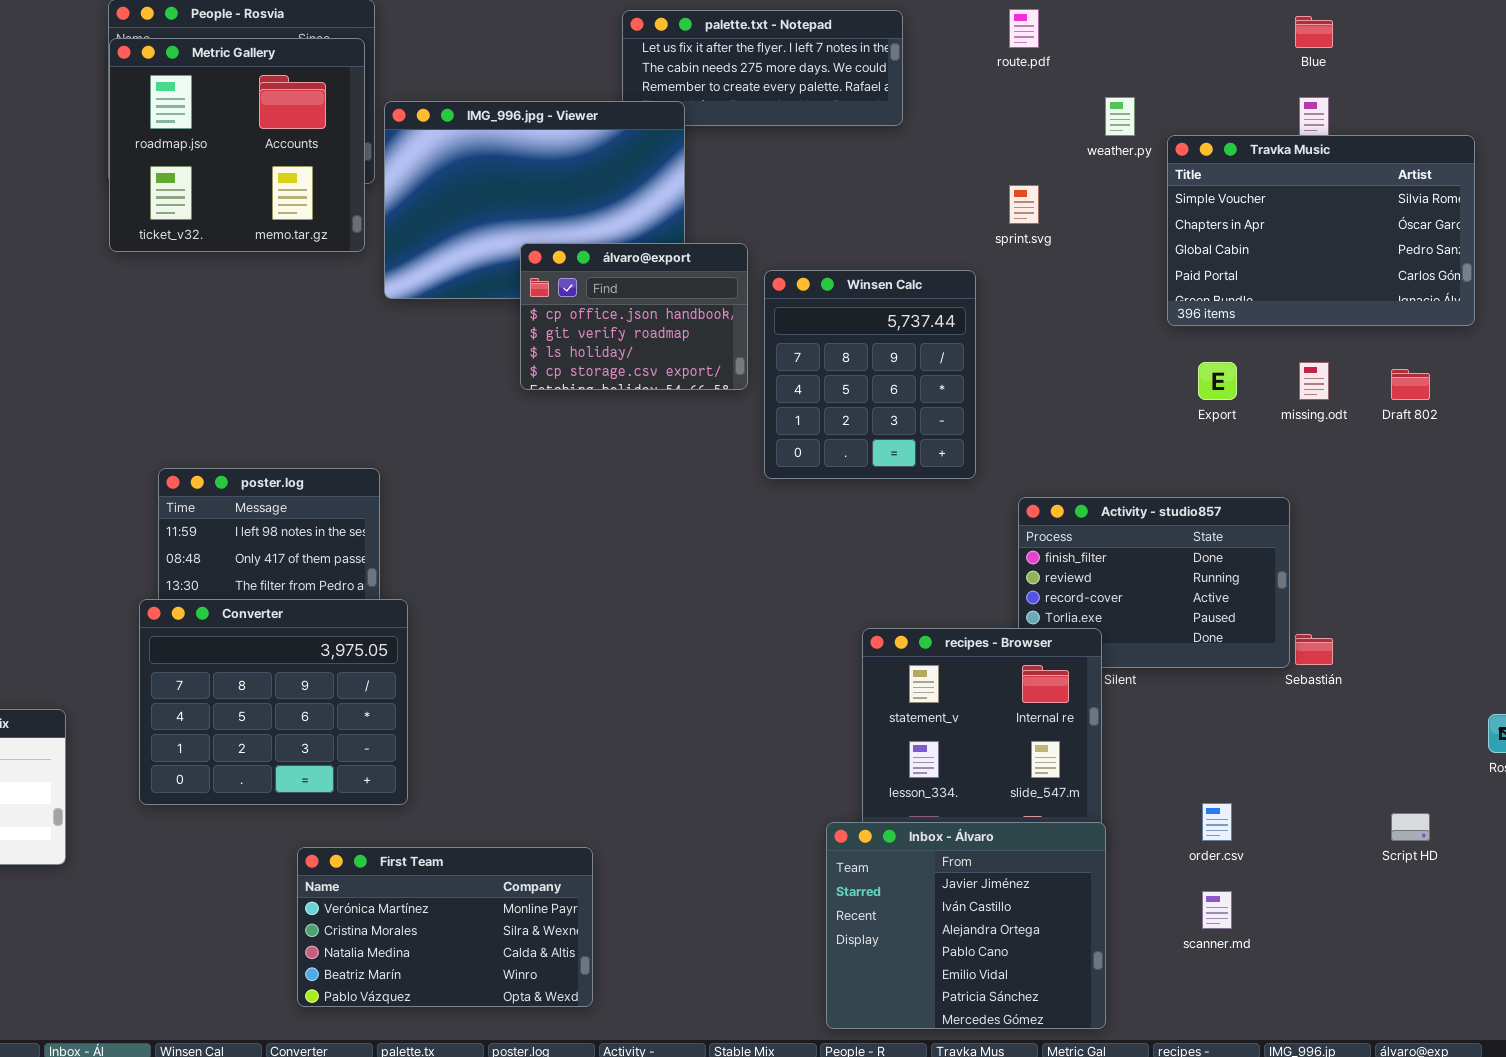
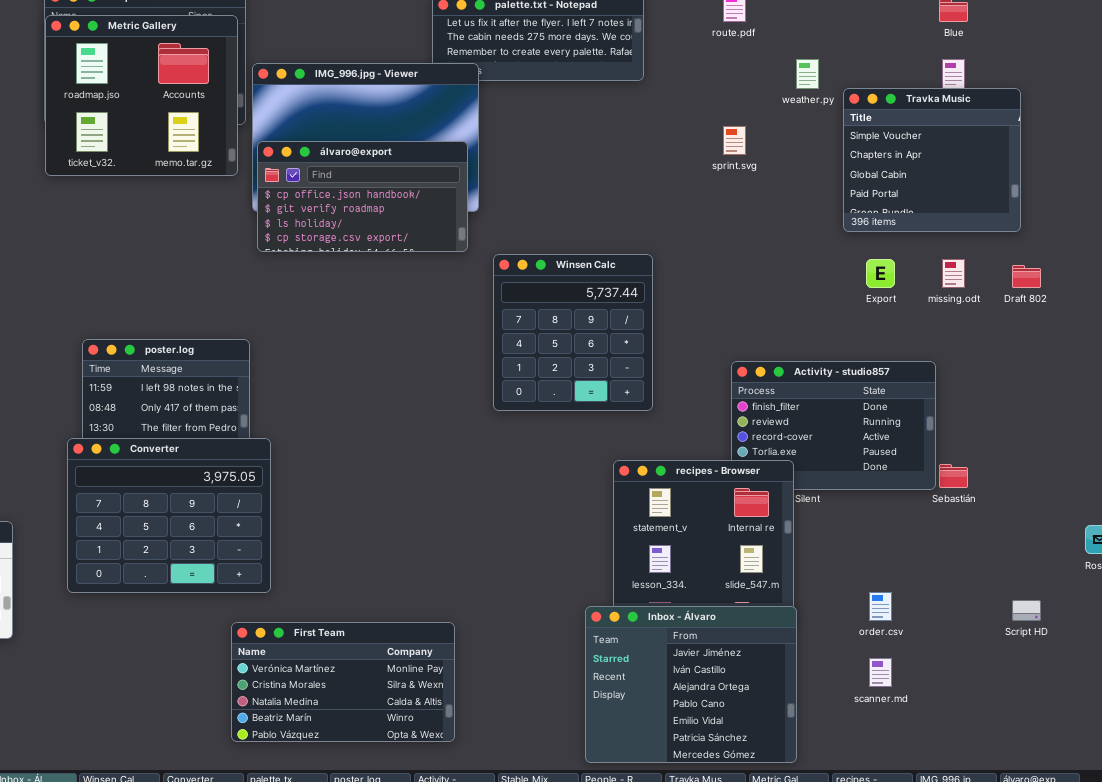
Travka Music: [1167,135,1475,326] -> [843,88,1021,232], resized
álvaro@export: [520,243,748,390] -> [257,141,468,252], moved, resized
Winsen Calc: [764,270,976,479] -> [493,254,653,411], moved
First Team: [297,847,593,1007] -> [231,622,455,742], moved

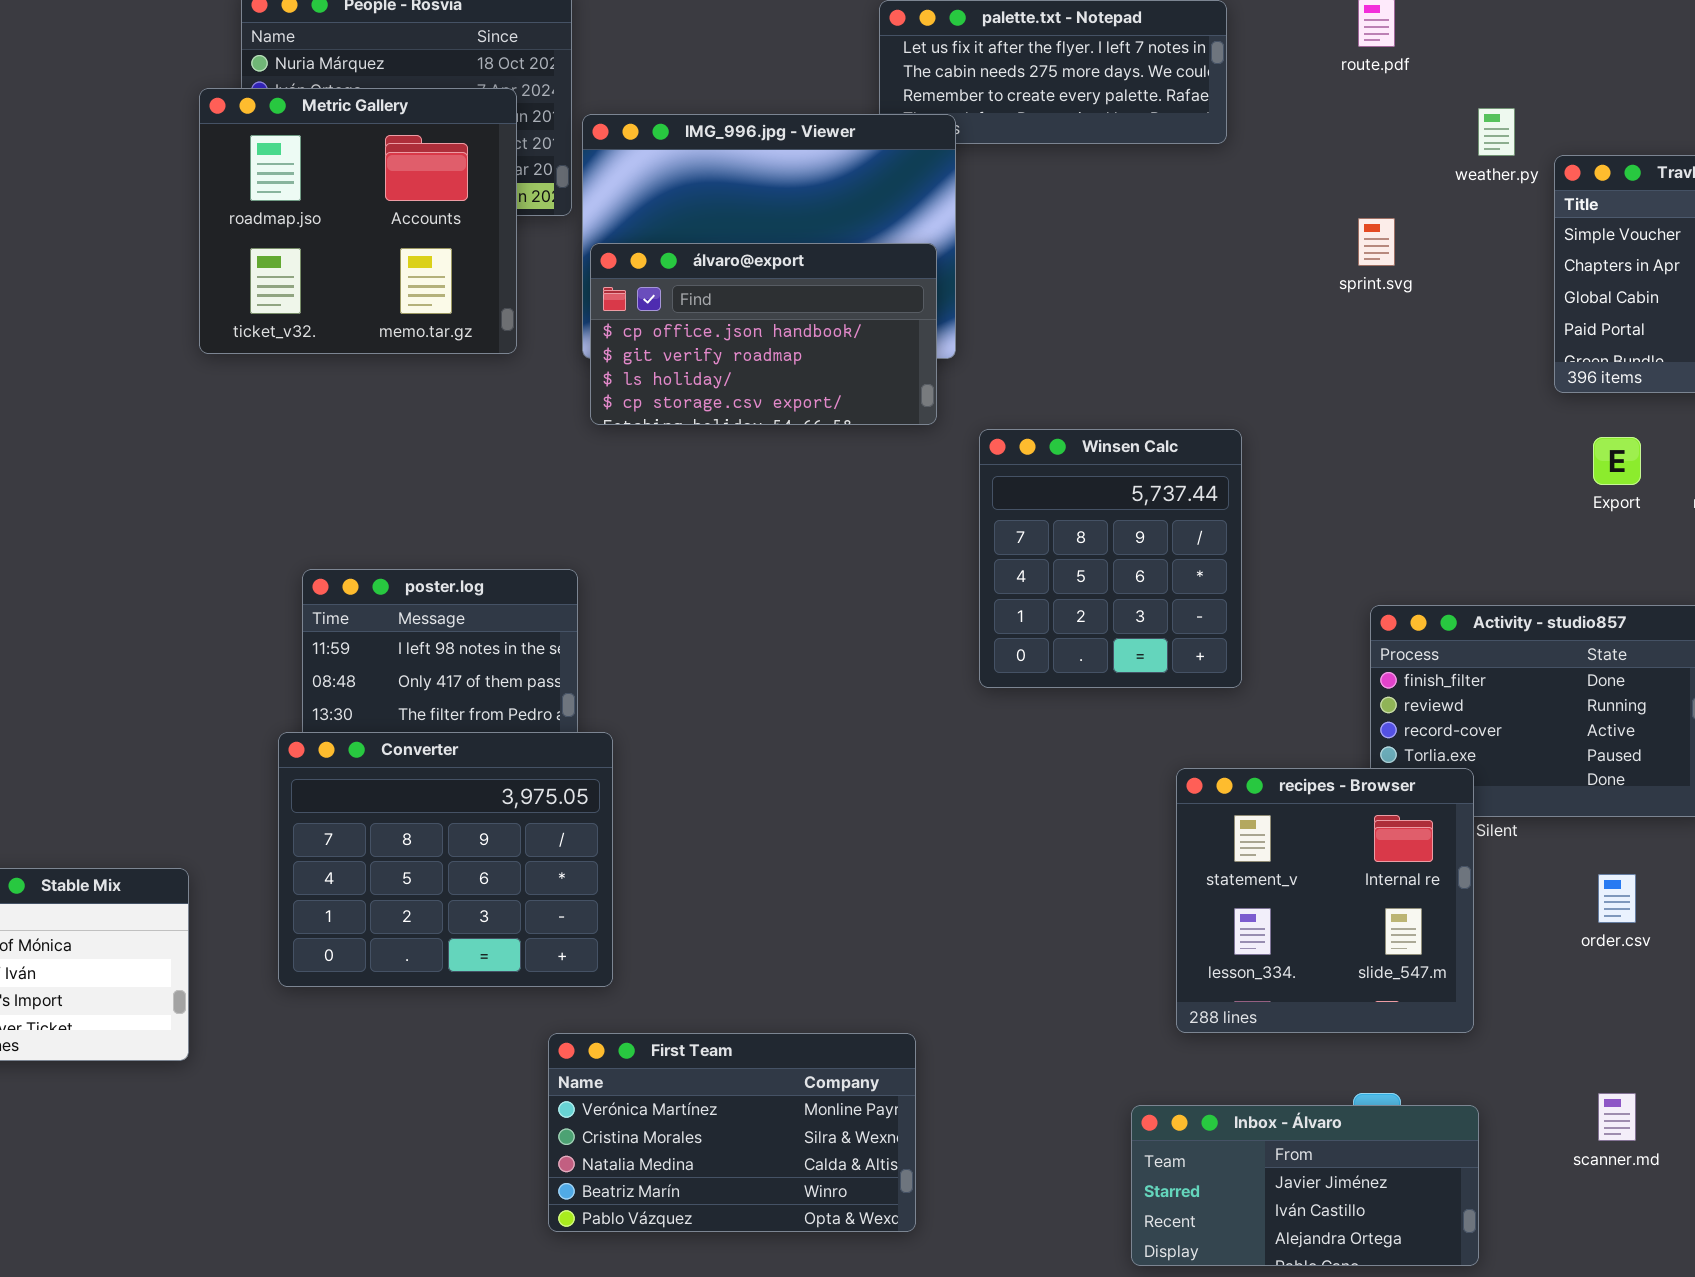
Metric Gallery: [45,15,238,176] -> [199,88,517,354], moved
order.csv: [869,592,892,621] -> [1598,874,1636,923], moved
Inbox - Álvaro: [585,606,797,763] -> [1131,1105,1479,1266], resized

